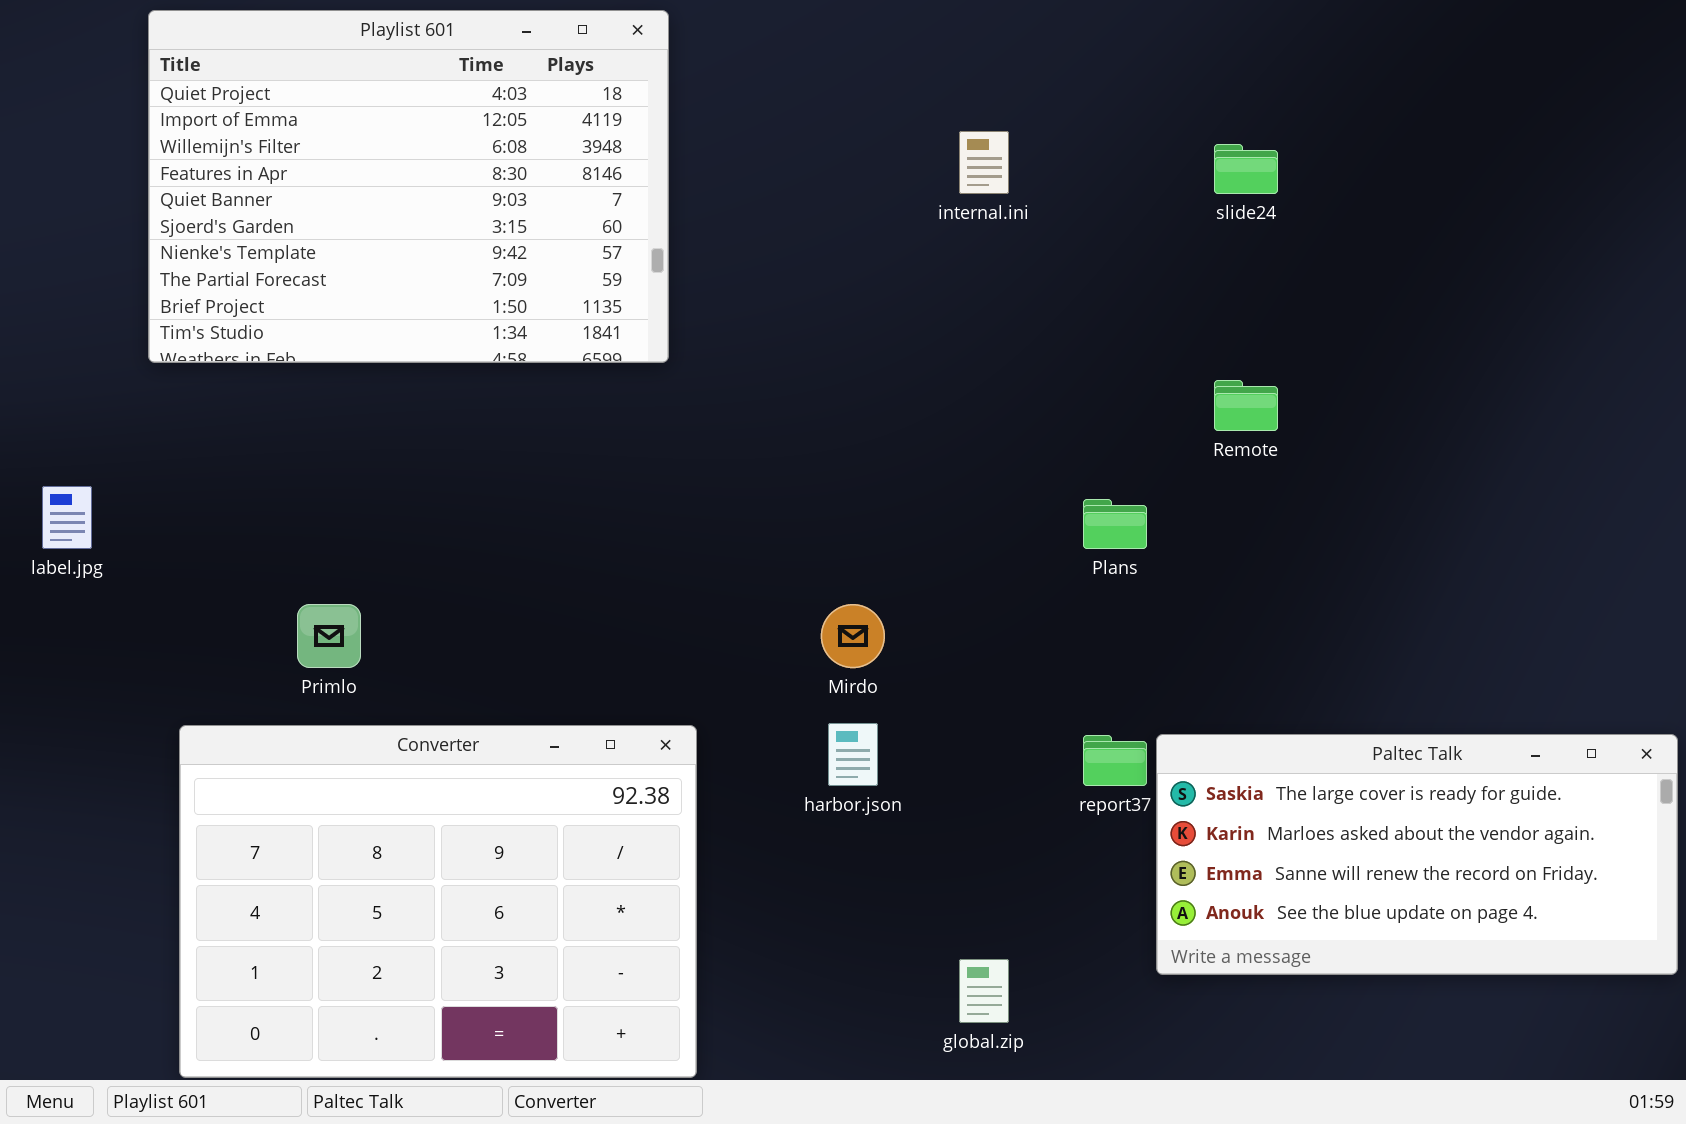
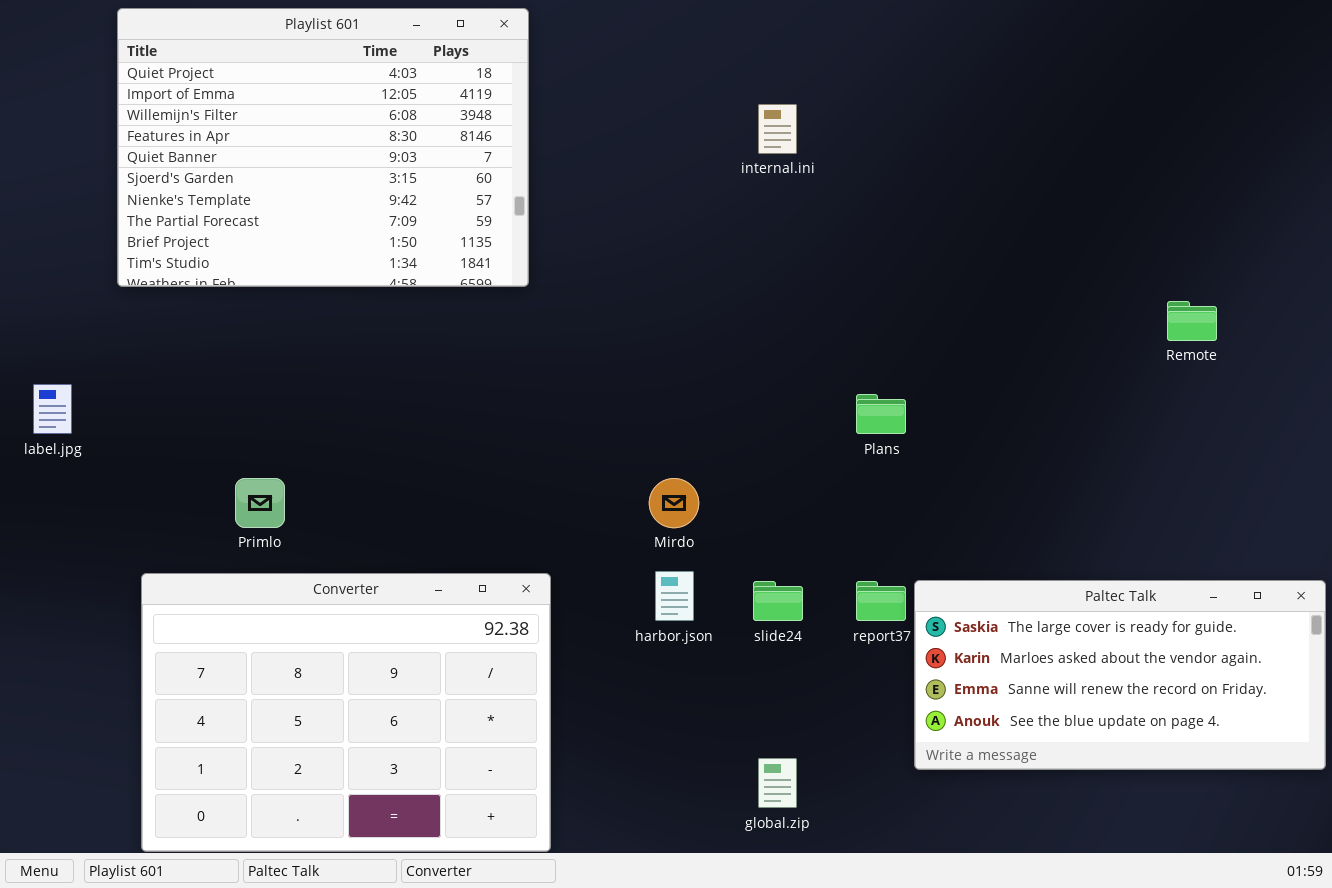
slide24: [1214,144,1278,194] -> [753,581,803,621], moved
Remote: [1214,380,1278,431] -> [1167,301,1217,341], moved

